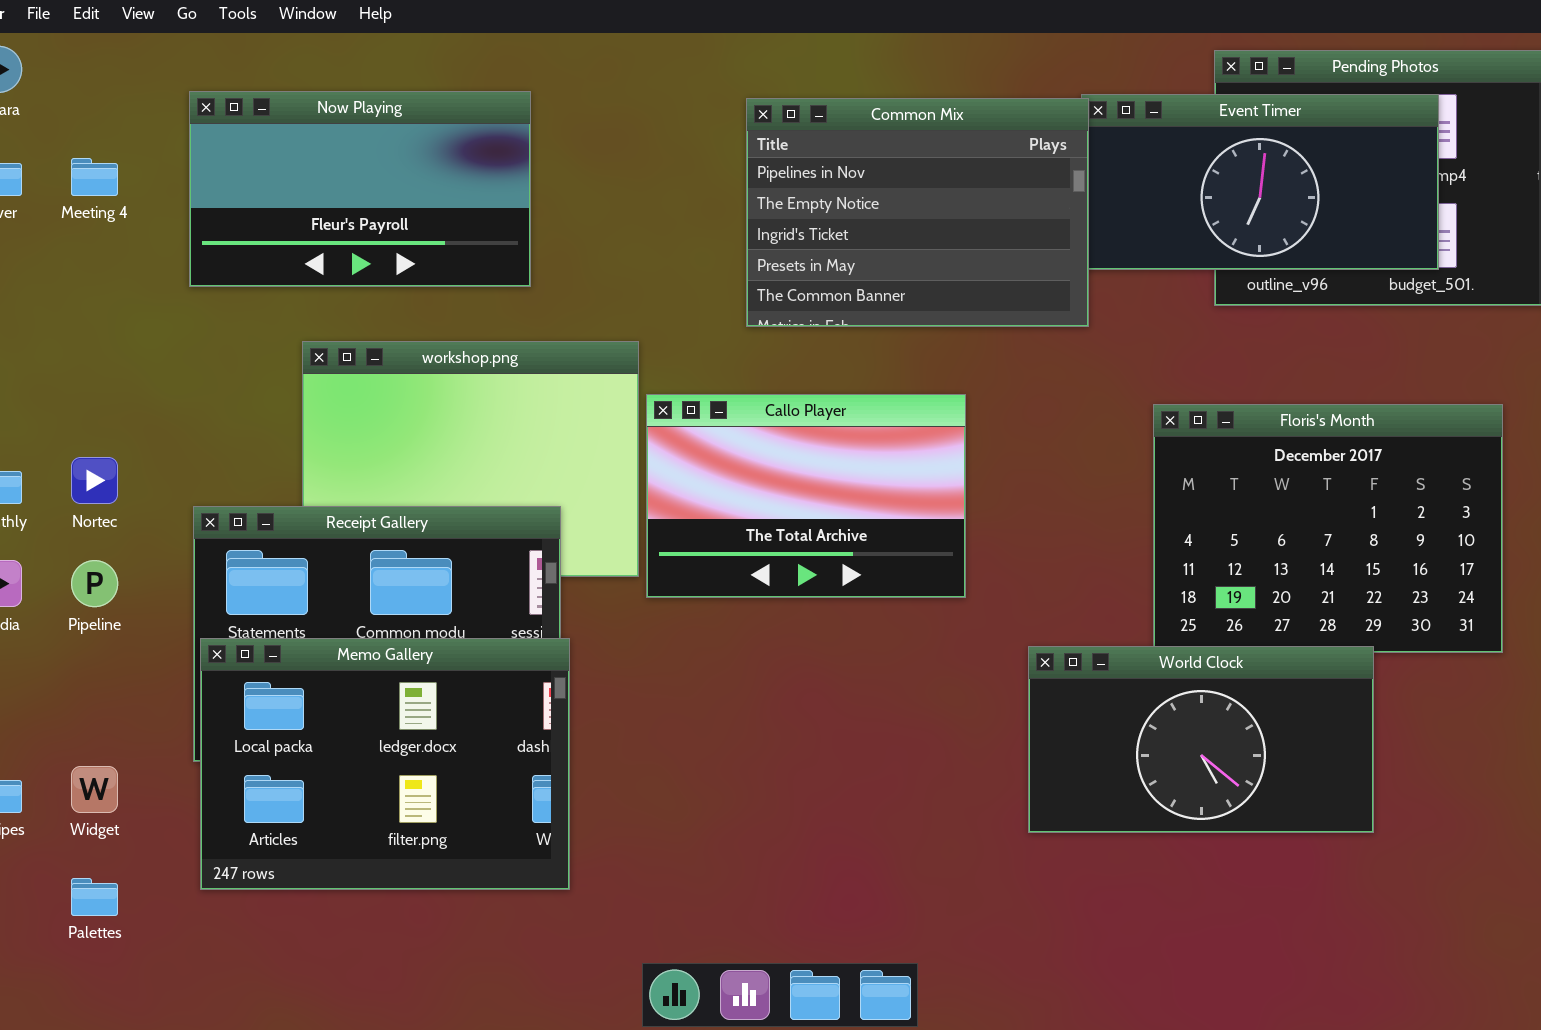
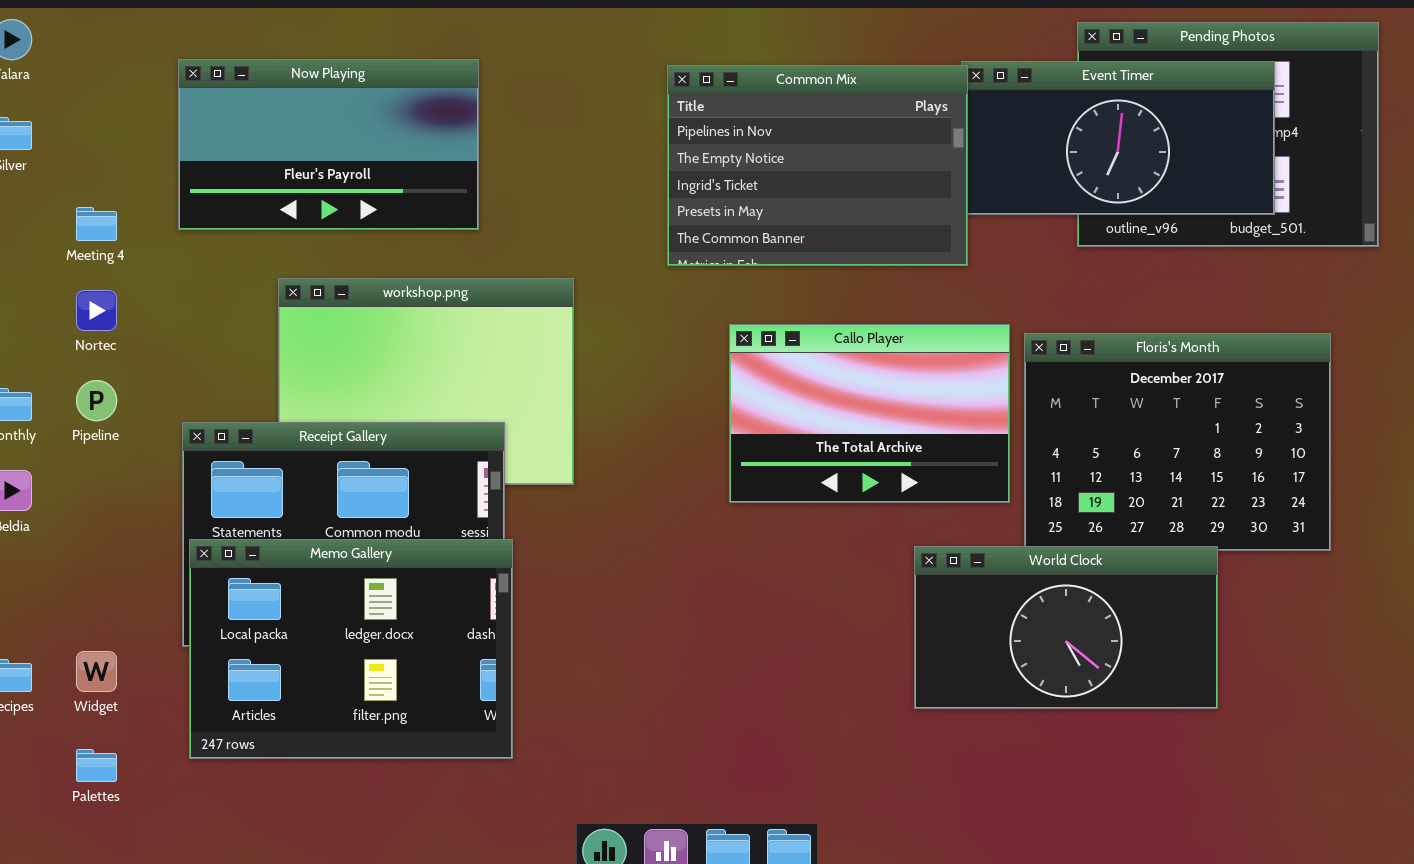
Meeting 4: [71,158,118,196] -> [76,207,117,241], moved
Callo Player: [646,394,966,598] -> [729,324,1010,503], moved
Nortec: [71,457,118,504] -> [76,290,117,331], moved
Pipeline: [71,560,118,607] -> [76,380,117,421], moved

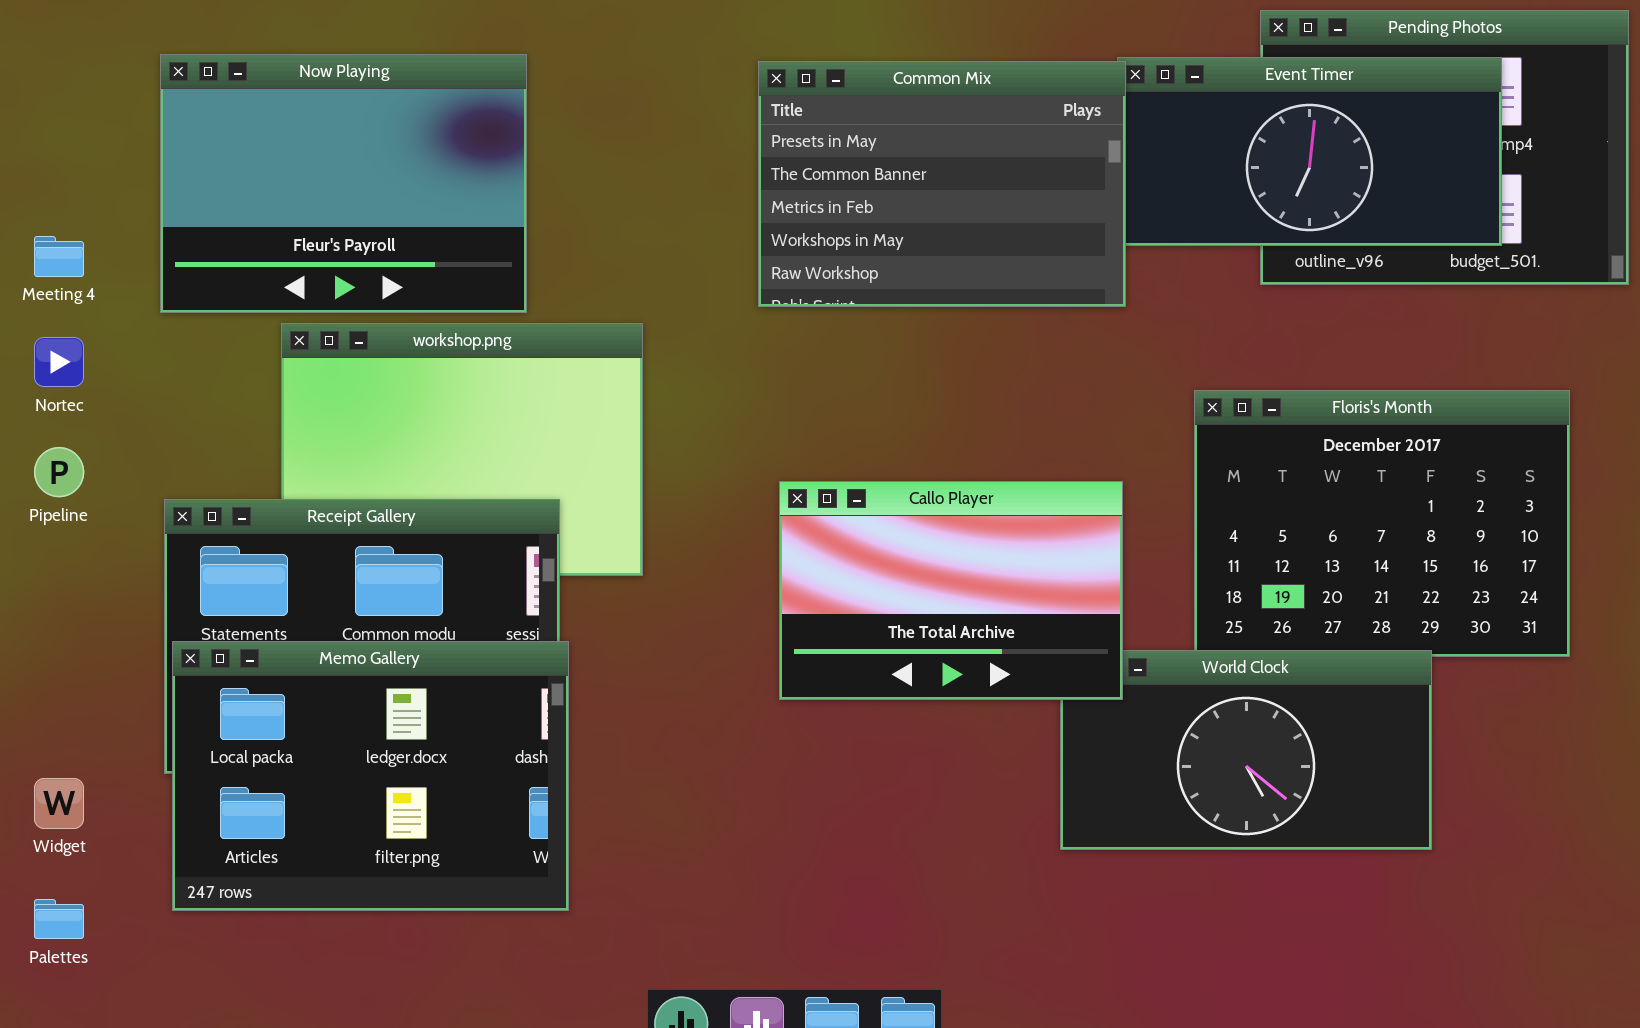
Now Playing: [178,59,479,230] -> [160,54,527,313], resized
Common Mix: [667,65,968,266] -> [758,61,1126,307], scrolled down 3 rows
Callo Player: [729,324,1010,503] -> [779,481,1123,700], moved

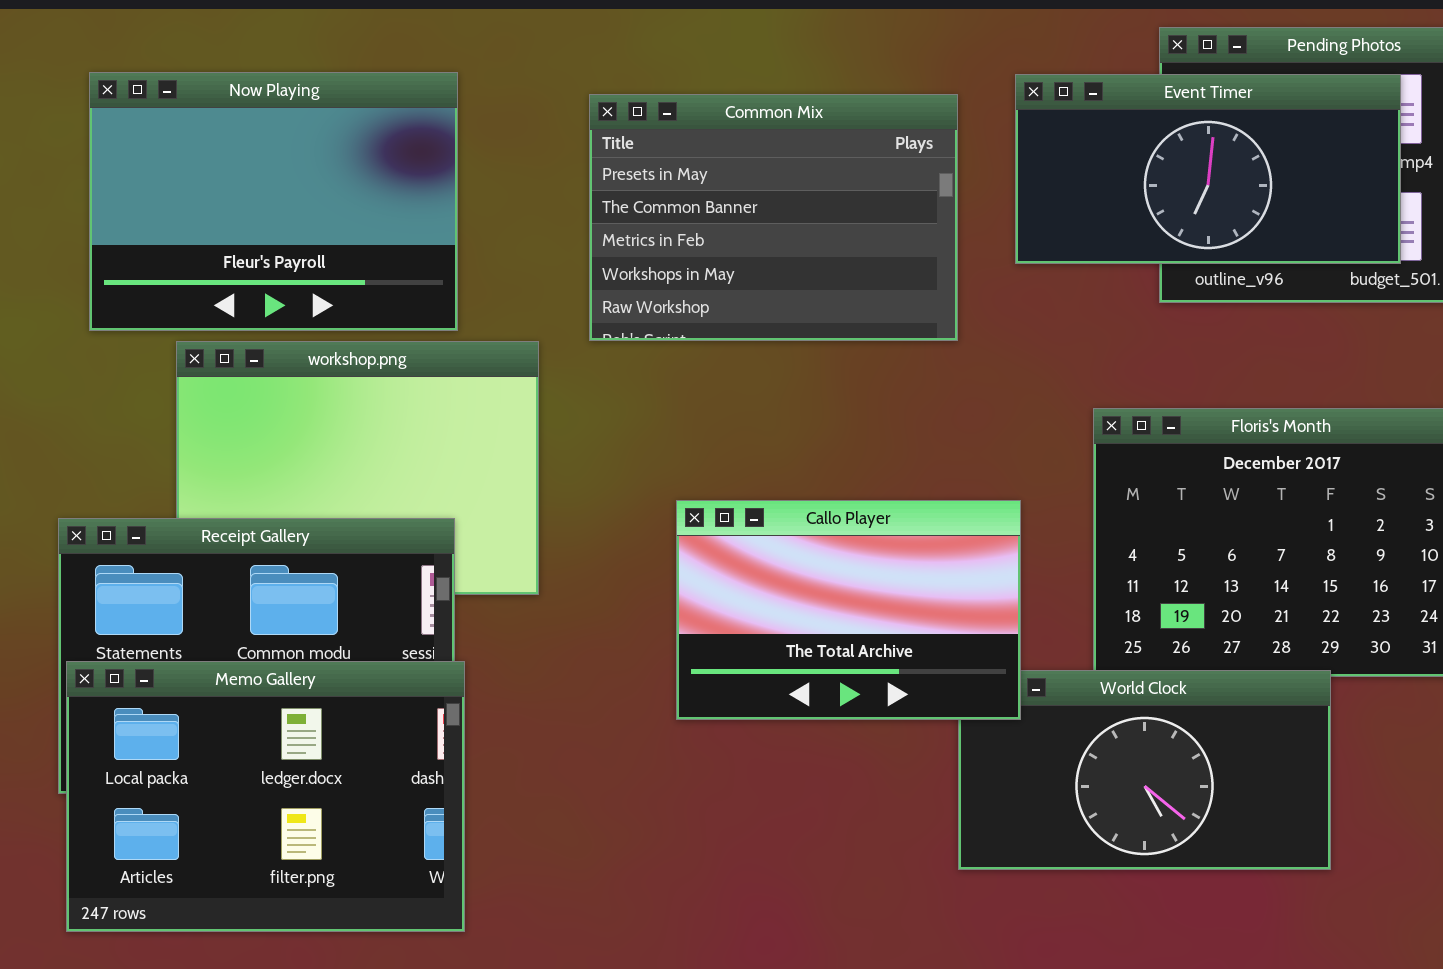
Now Playing: [160,54,527,313] -> [89,72,458,331], moved
Common Mix: [758,61,1126,307] -> [589,94,958,341], moved

